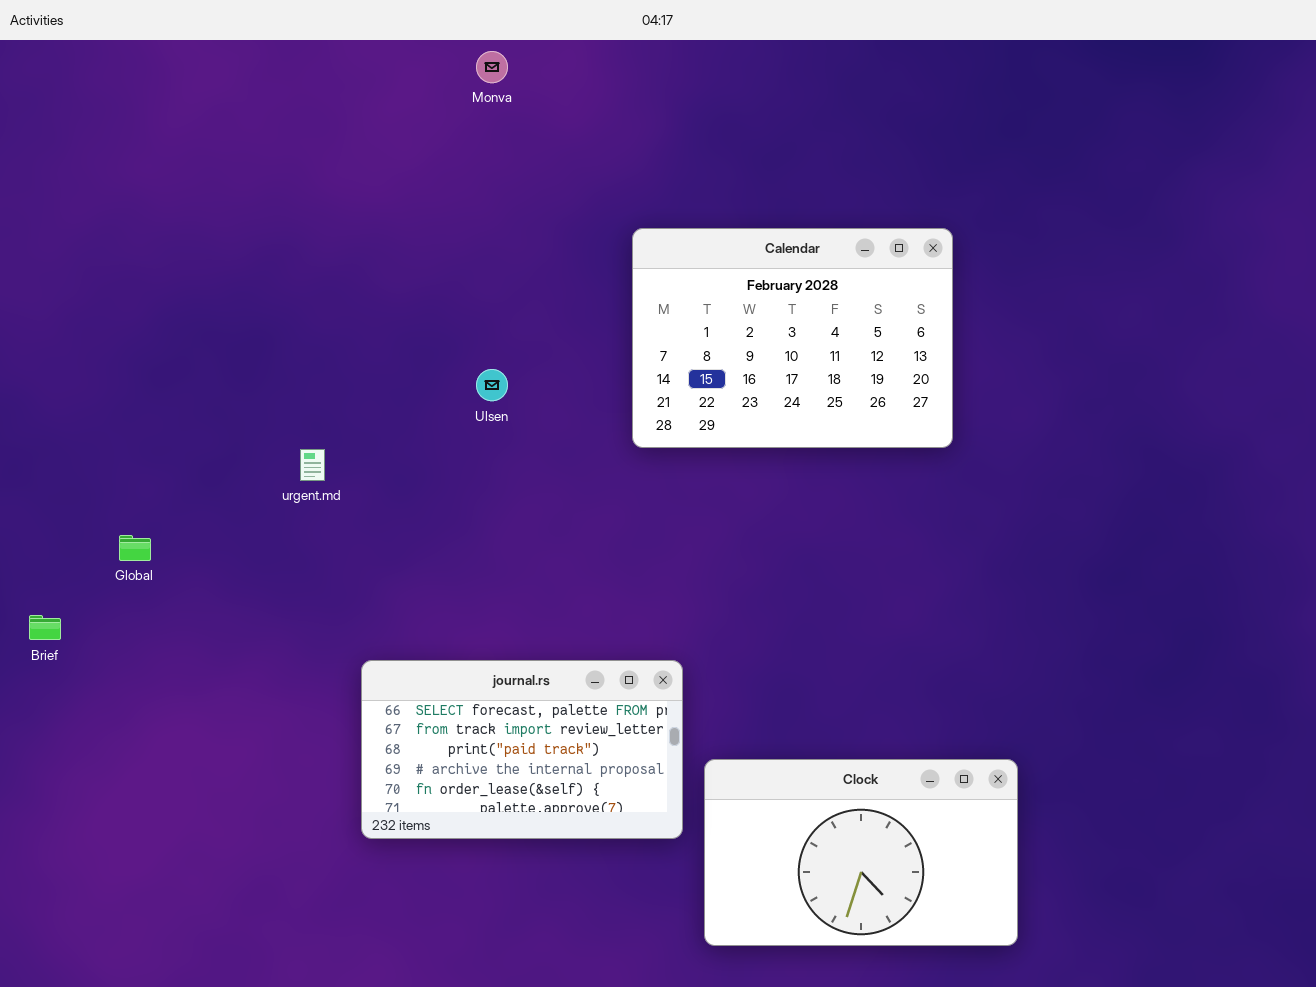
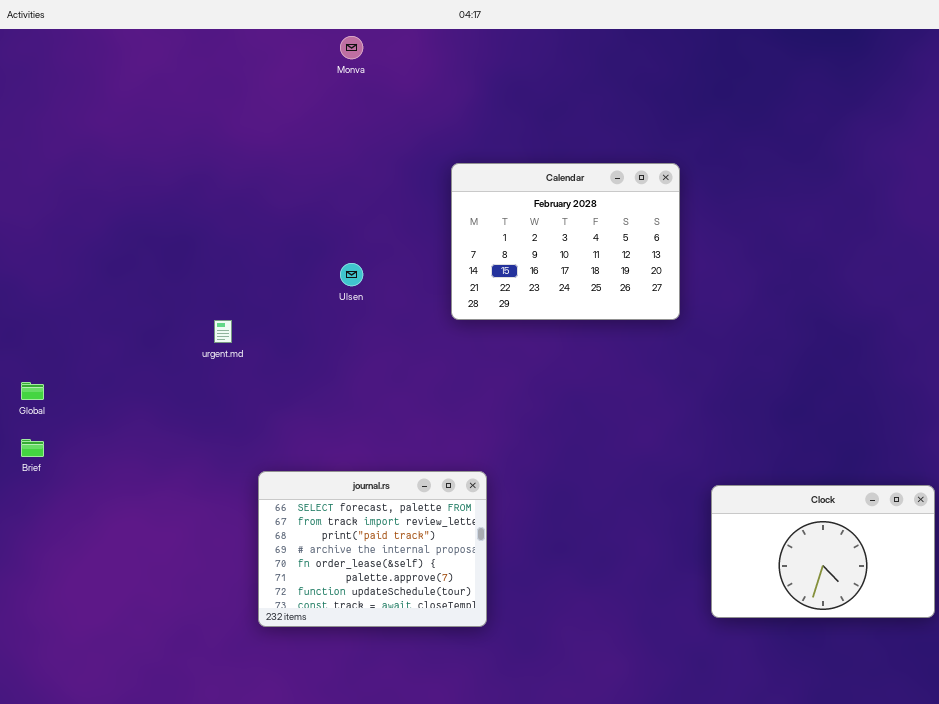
Global: [119,535,151,561] -> [21,382,44,400], moved
journal.rs: [361,660,683,839] -> [258,471,487,627], resized
Clock: [704,759,1018,946] -> [711,485,935,618], moved

